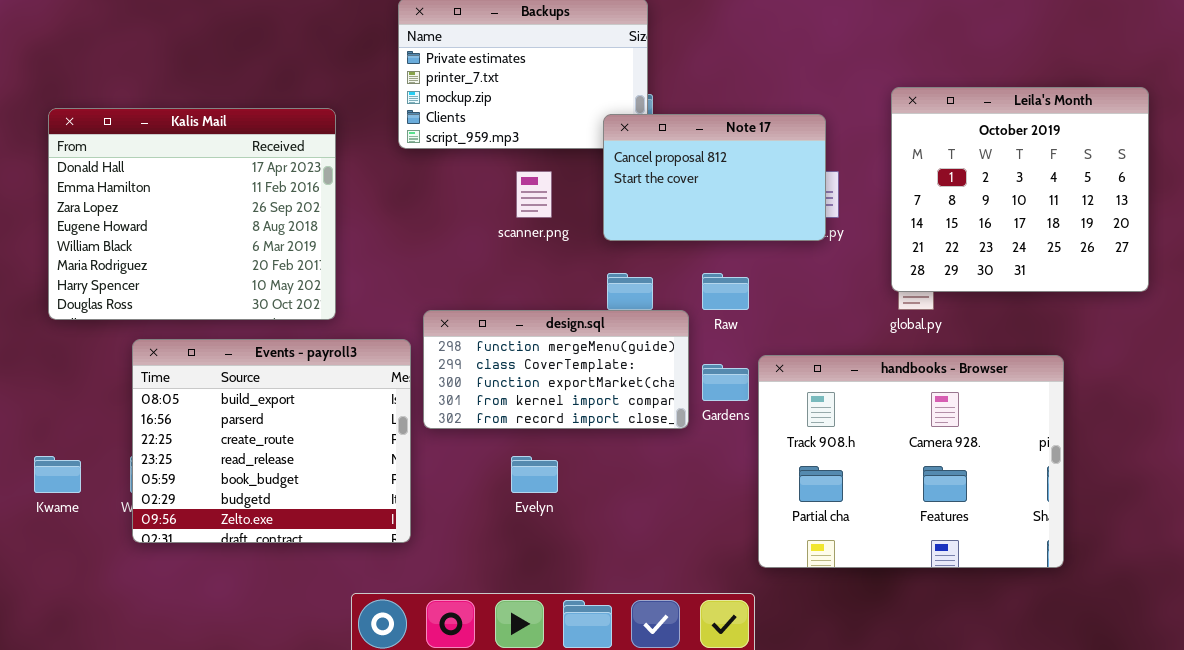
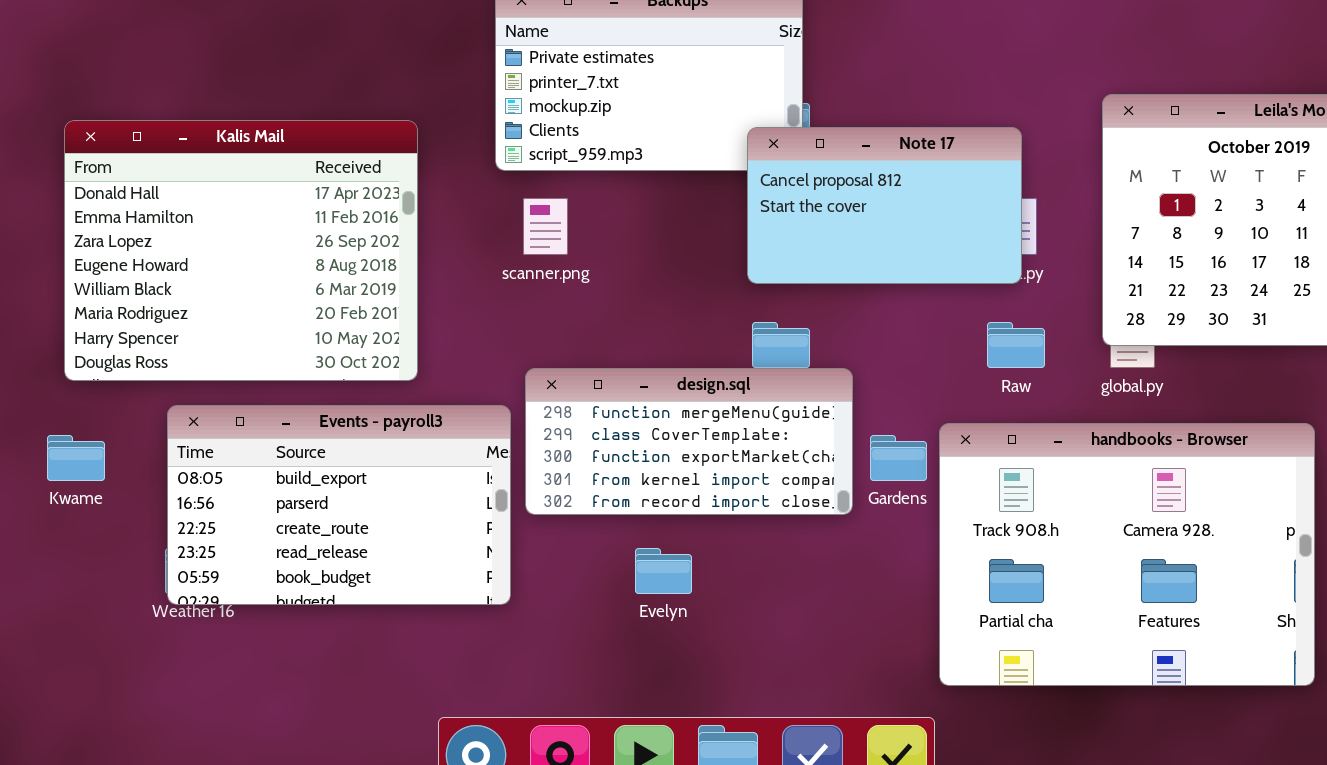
scanner.png: [516,171,552,218] -> [523,198,568,255], moved
Raw: [702,273,749,310] -> [987,322,1045,368], moved
Events - payroll3: [132,339,411,543] -> [167,405,511,605], resized
Kwame: [34,456,81,493] -> [47,435,105,481], moved

